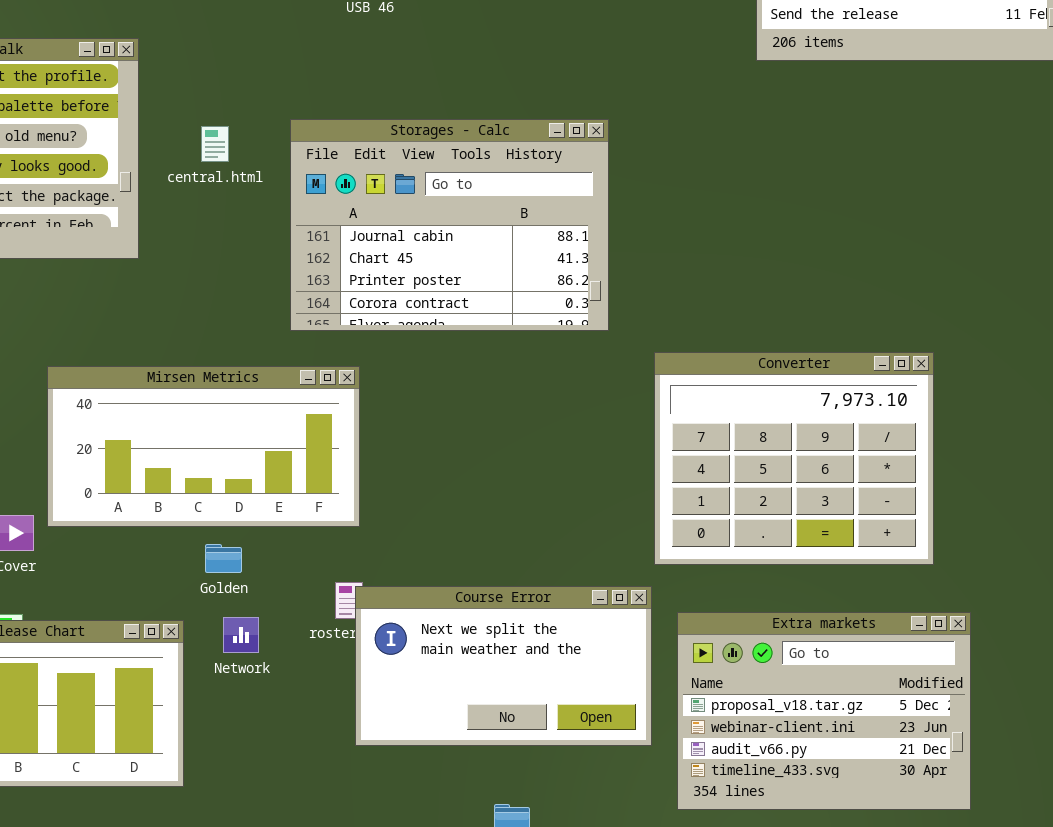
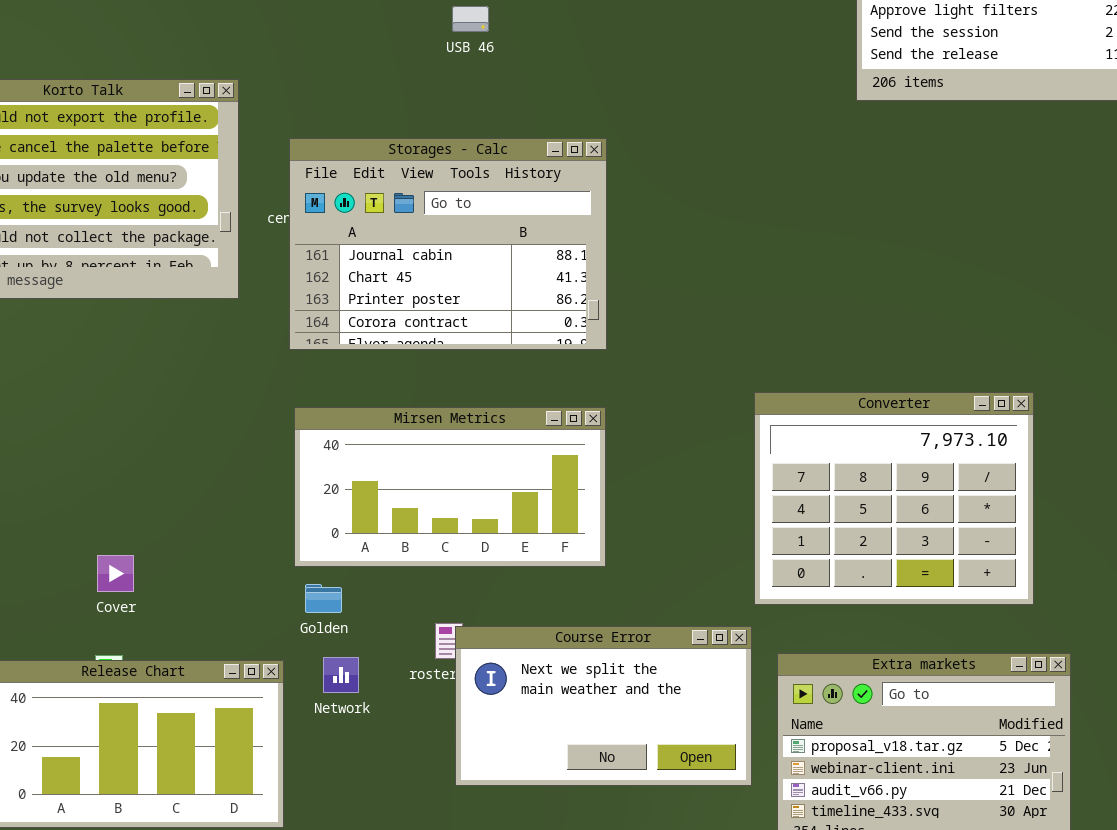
Storages - Calc: [290,119,609,331] -> [289,138,607,350], moved
Mirsen Metrics: [47,366,360,527] -> [294,407,606,567], moved

